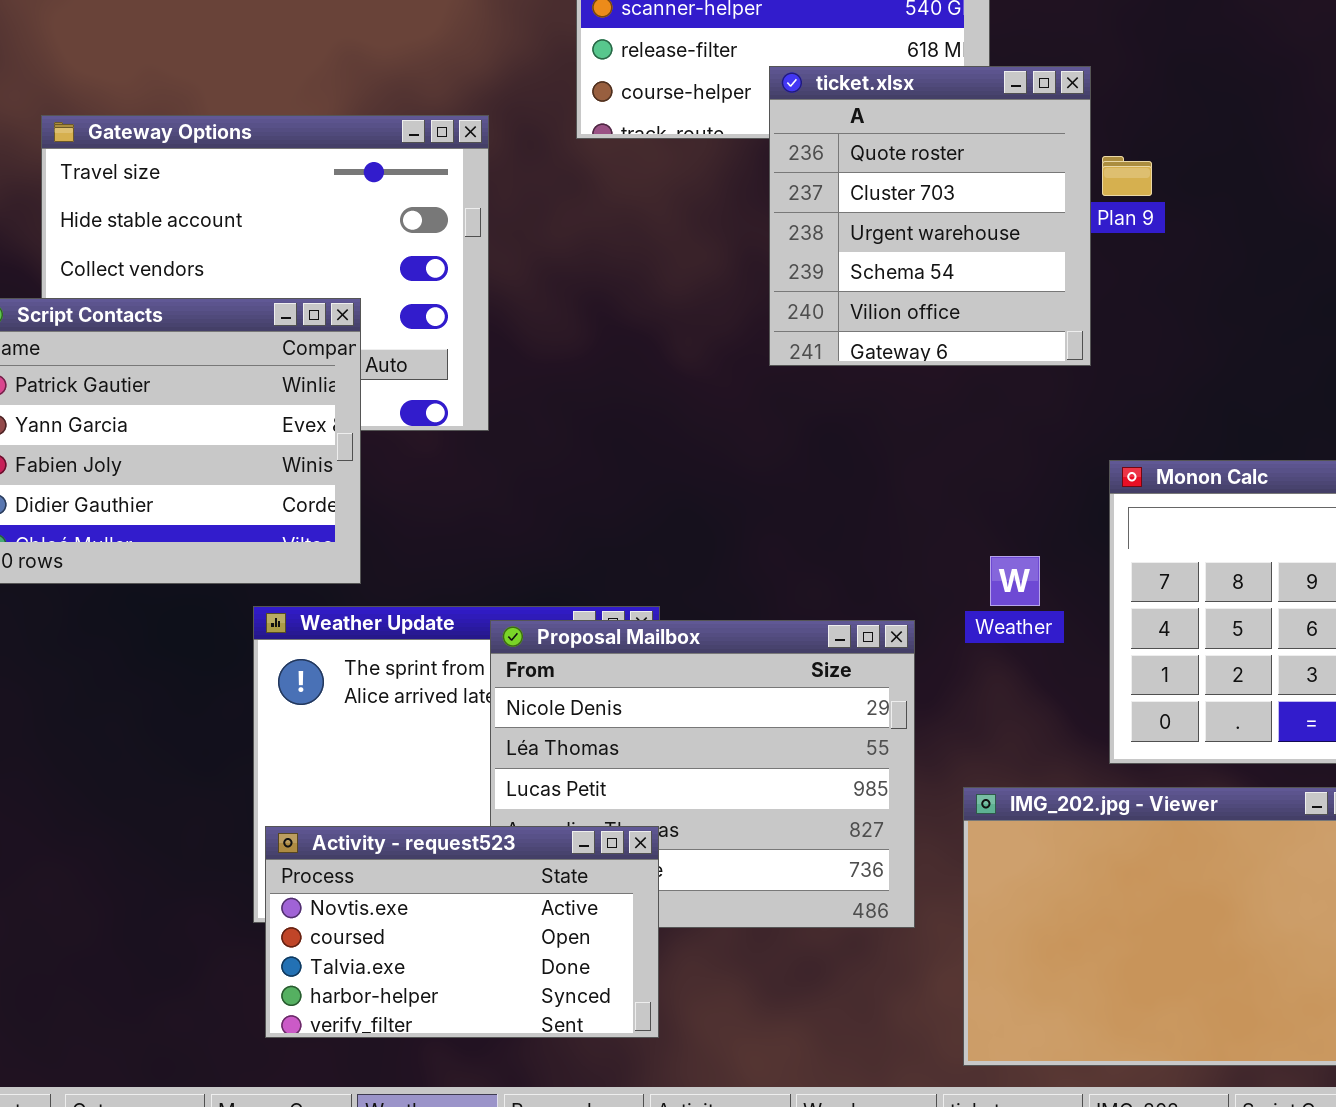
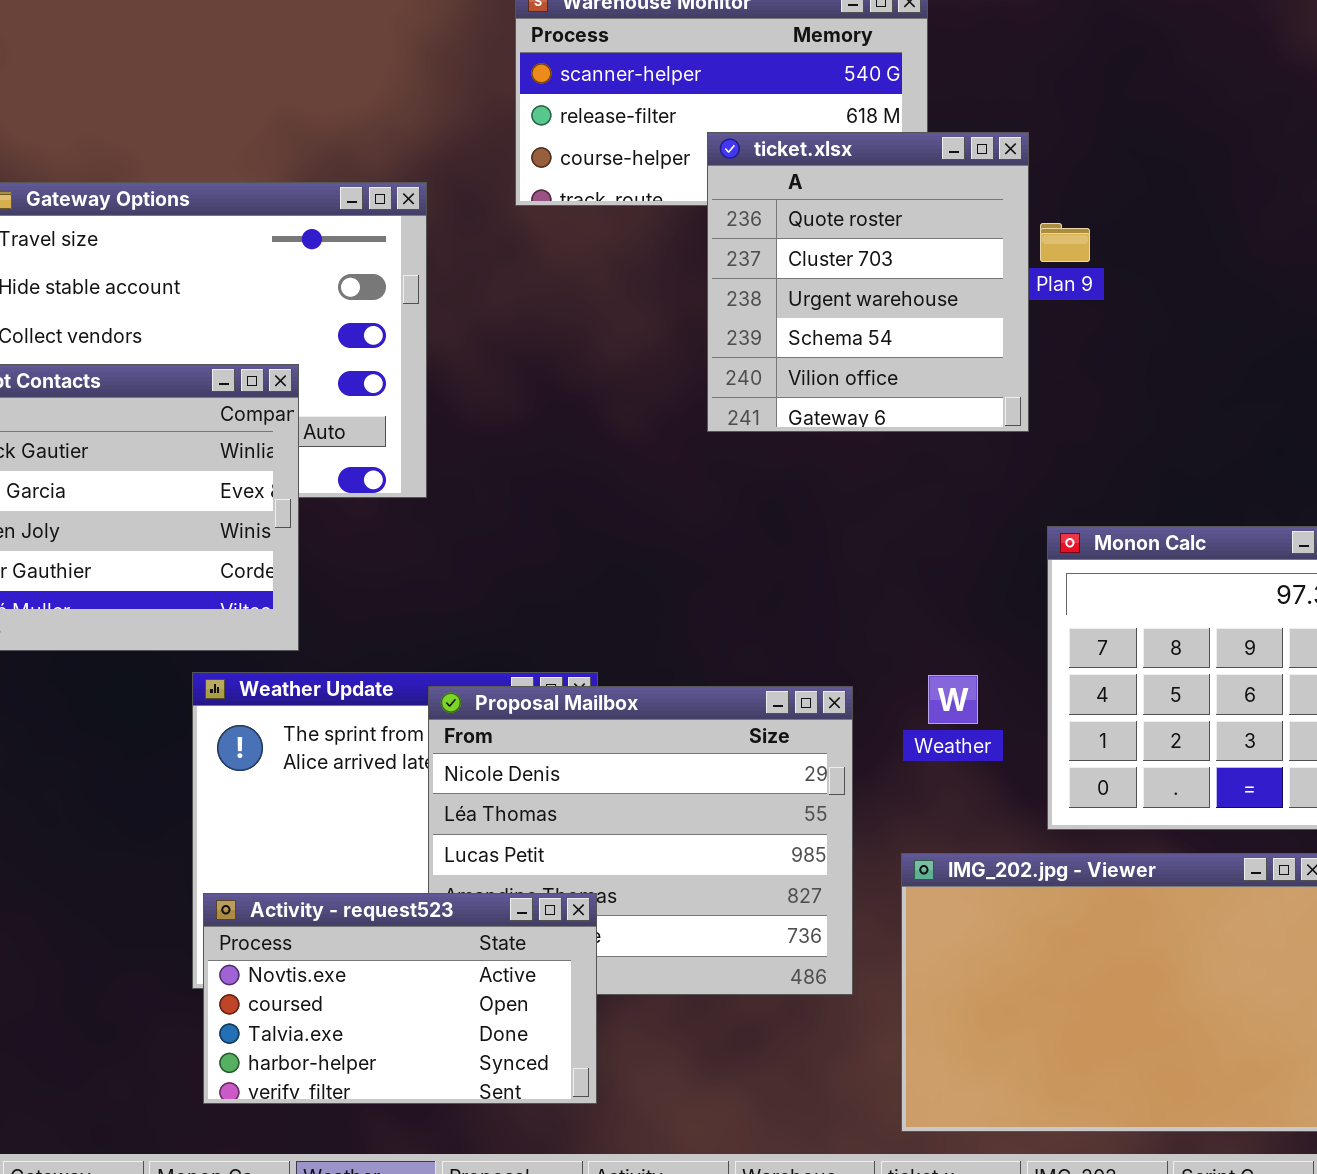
Weather: [990,556,1040,606] -> [928,675,978,724], moved

